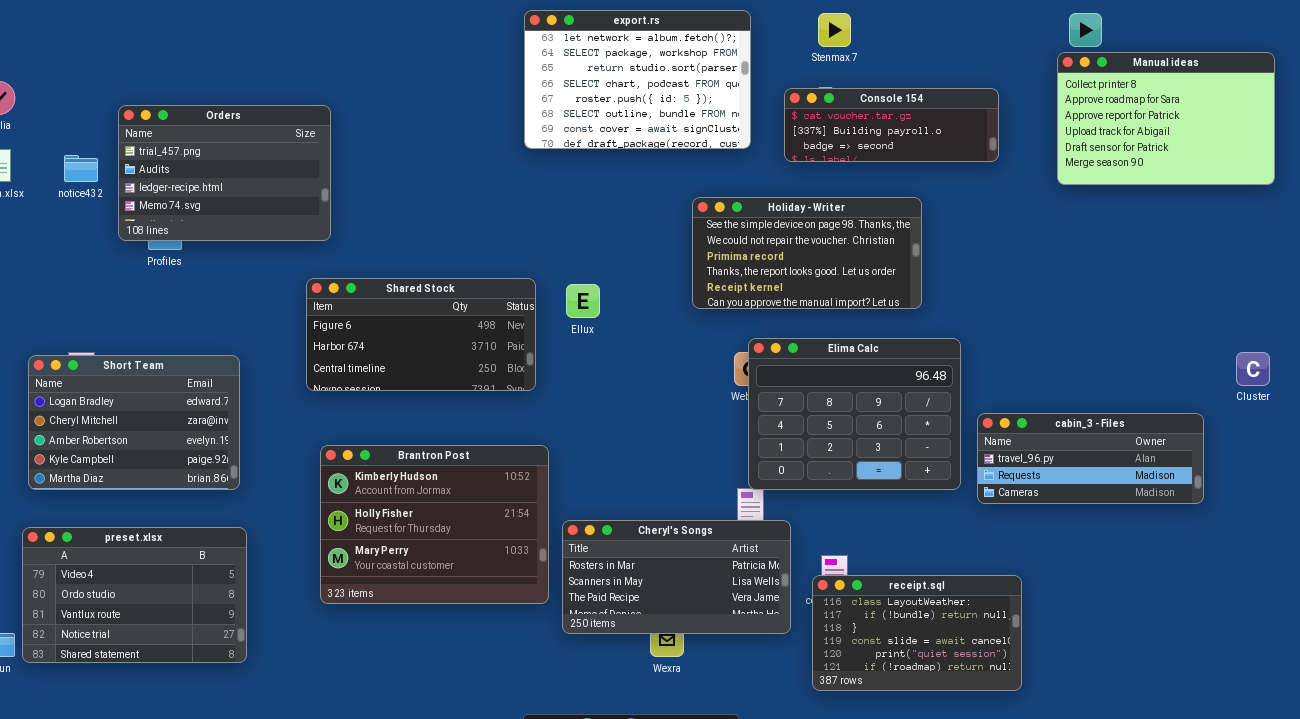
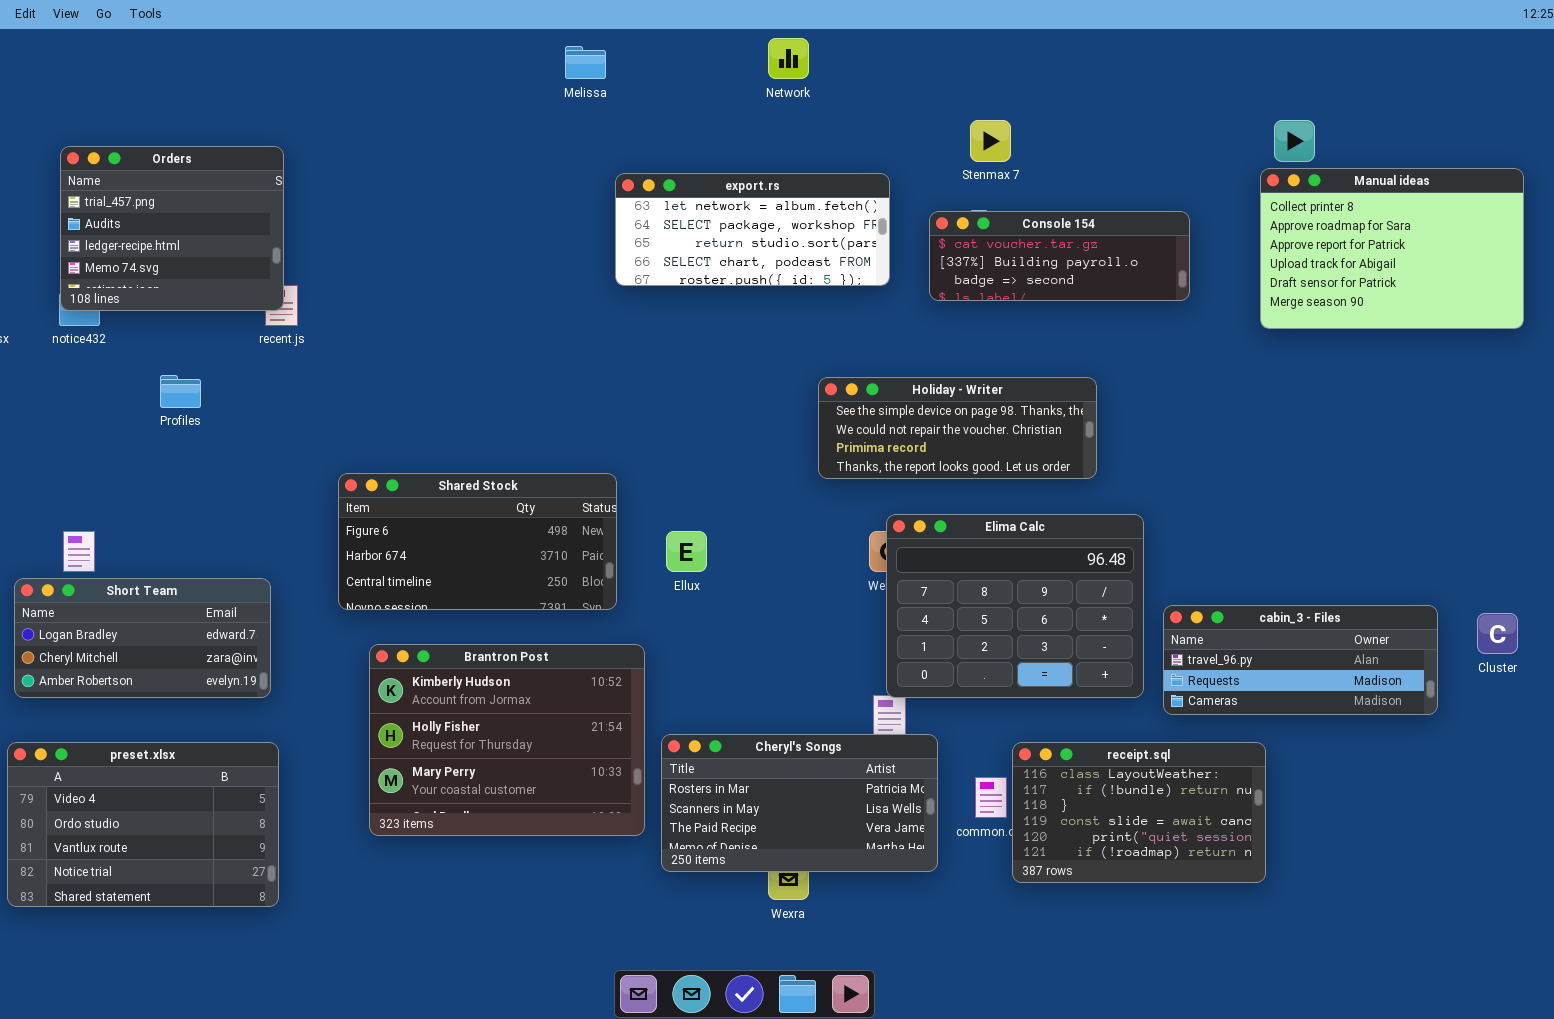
export.rs: [524,10,751,149] -> [615,173,890,286], resized
Orders: [118,105,331,241] -> [60,146,284,311], moved, resized
Holiday - Writer: [692,197,922,309] -> [818,377,1097,479], resized
Shared Stock: [306,278,536,391] -> [338,473,617,610], moved
Ellux: [566,284,600,318] -> [666,531,707,572], moved
Cluster: [1236,352,1270,386] -> [1477,613,1518,654], moved
Short Team: [28,355,240,490] -> [14,578,271,698], resized
receipt.sql: [812,575,1022,691] -> [1012,742,1266,883], moved

